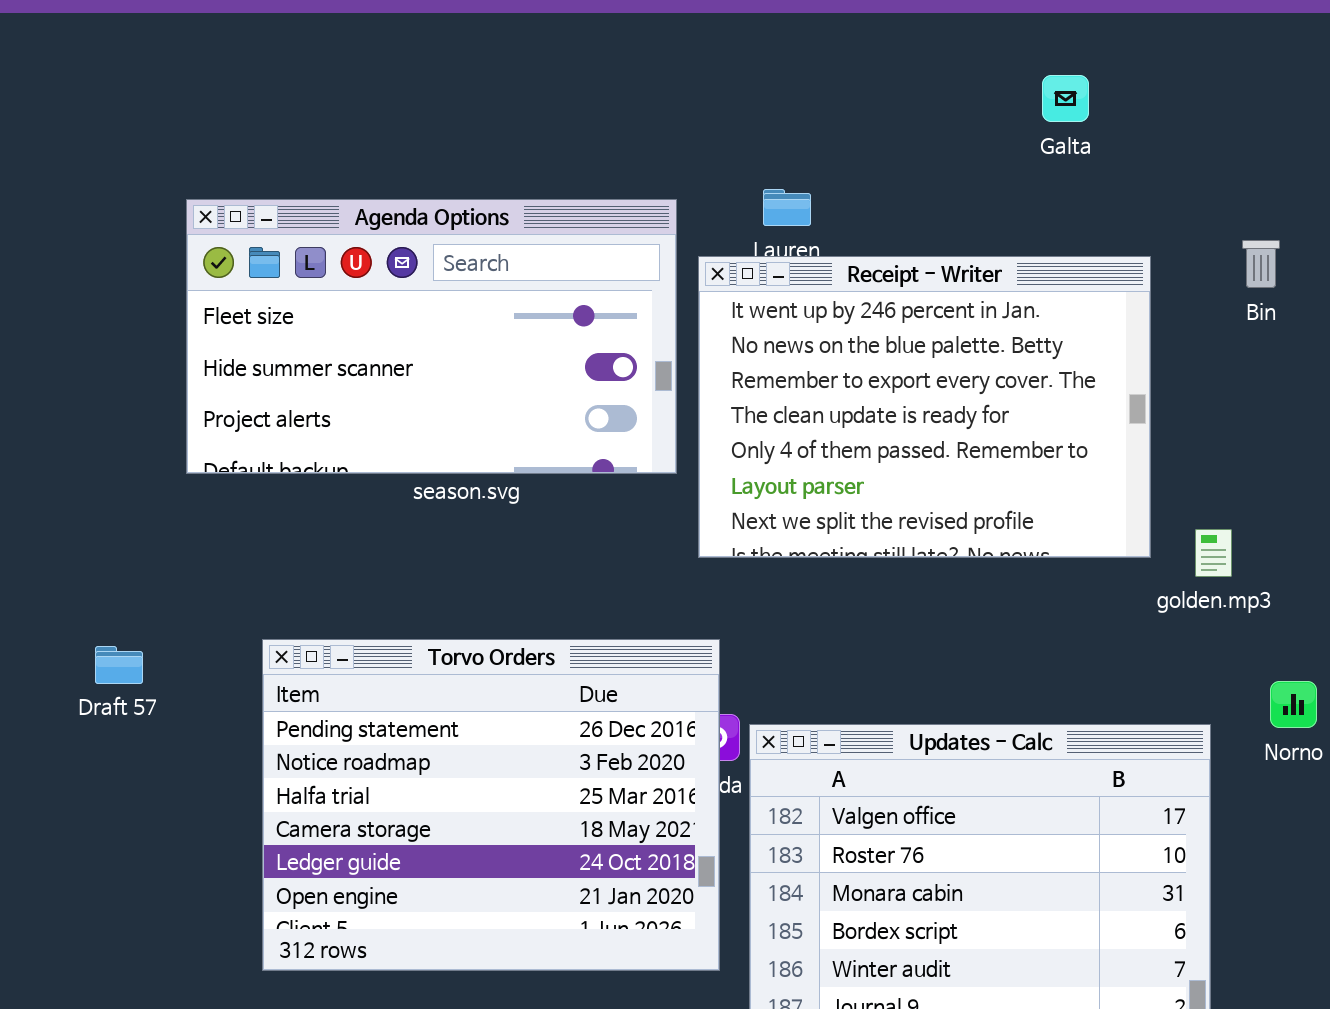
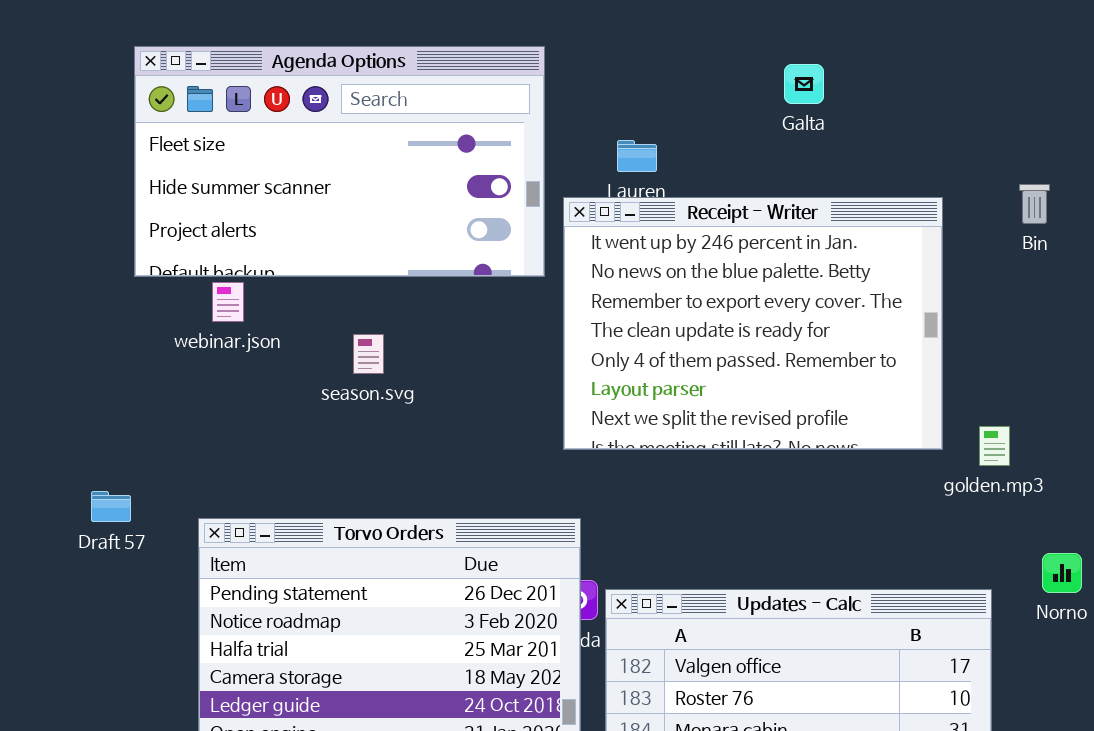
Galta: [1042,75,1089,122] -> [784,64,824,104], moved
Agenda Options: [186,199,677,474] -> [134,46,545,277], moved
Draft 57: [95,646,143,684] -> [91,491,131,522], moved

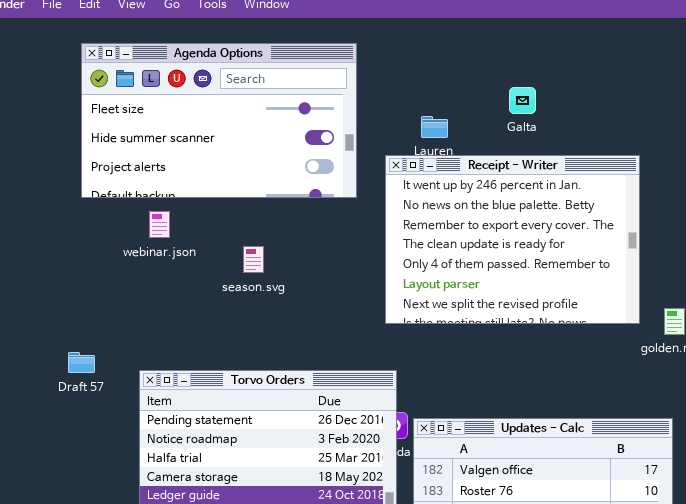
Agenda Options: [134,46,545,277] -> [81,43,357,198], moved
Galta: [784,64,824,104] -> [509,87,536,114], moved

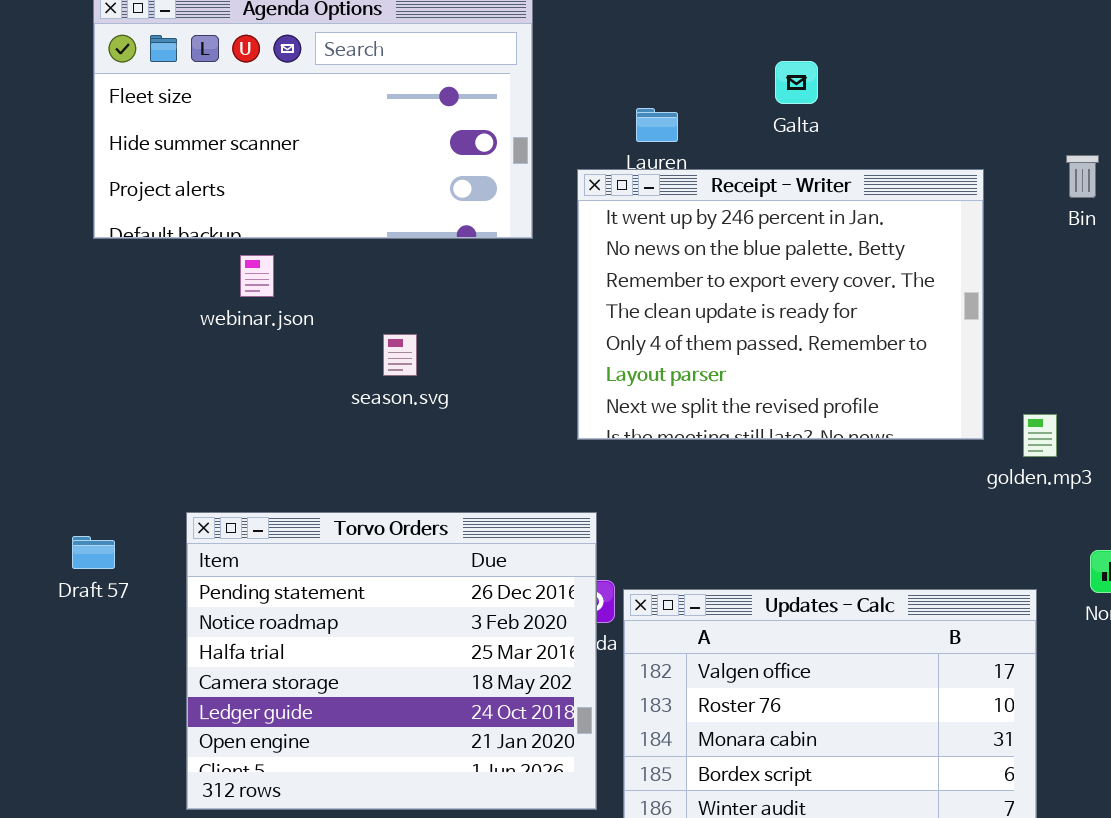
webinar.json: [149,211,170,238] -> [240,255,274,297], moved
season.svg: [243,246,264,273] -> [383,334,417,376], moved
Draft 57: [68,352,95,373] -> [72,536,115,569], moved

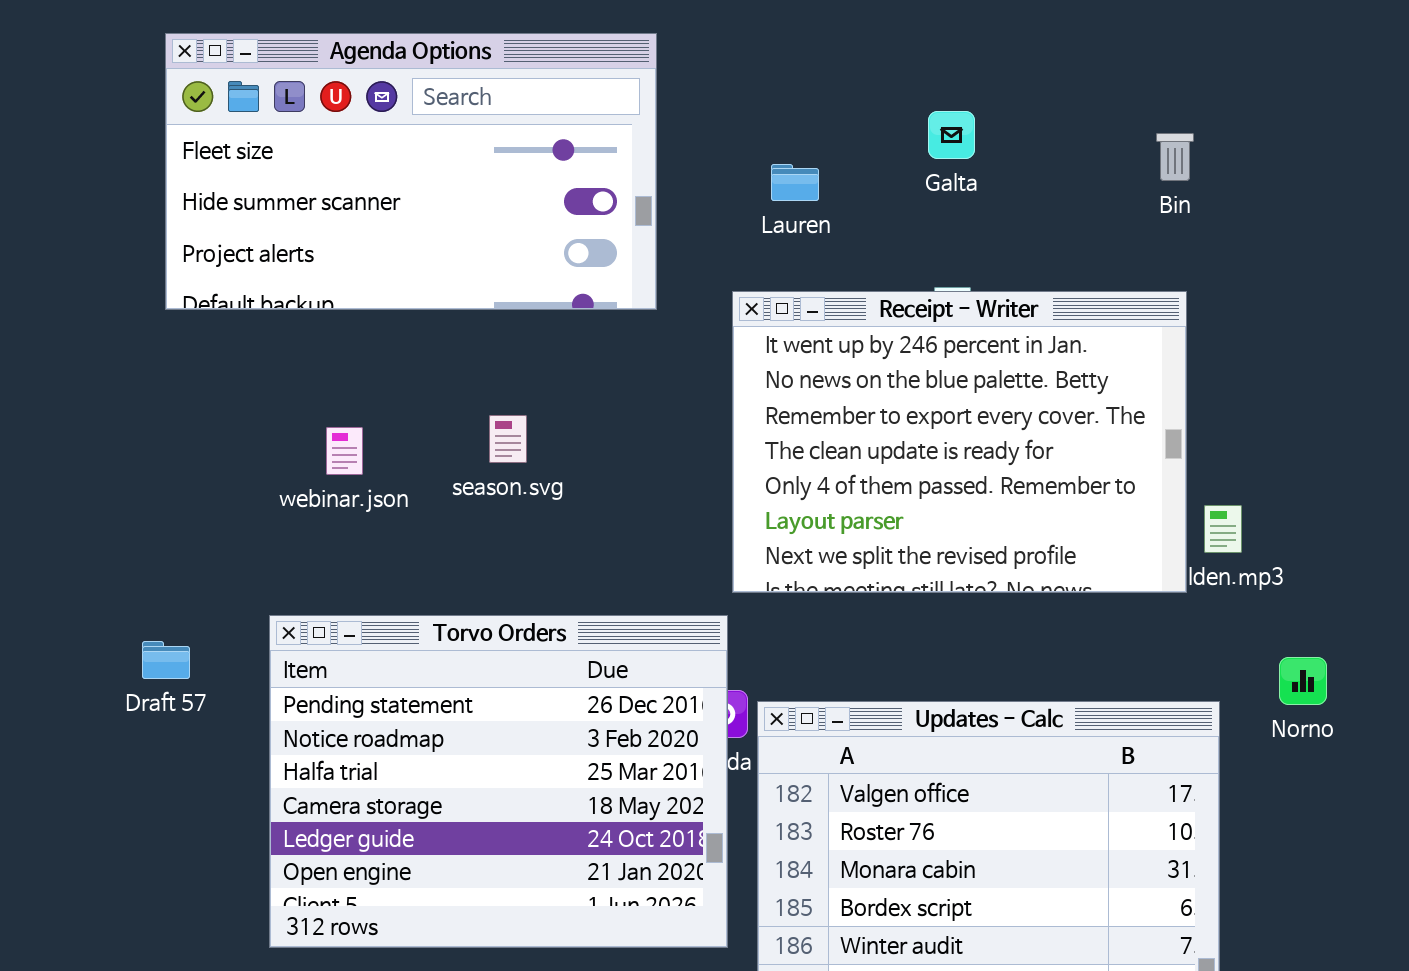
Bin: [1066,155,1099,198] -> [1156,133,1194,181], moved
Receipt - Writer: [577,169,984,440] -> [732,291,1187,593], moved
webinar.json: [240,255,274,297] -> [326,427,363,475], moved

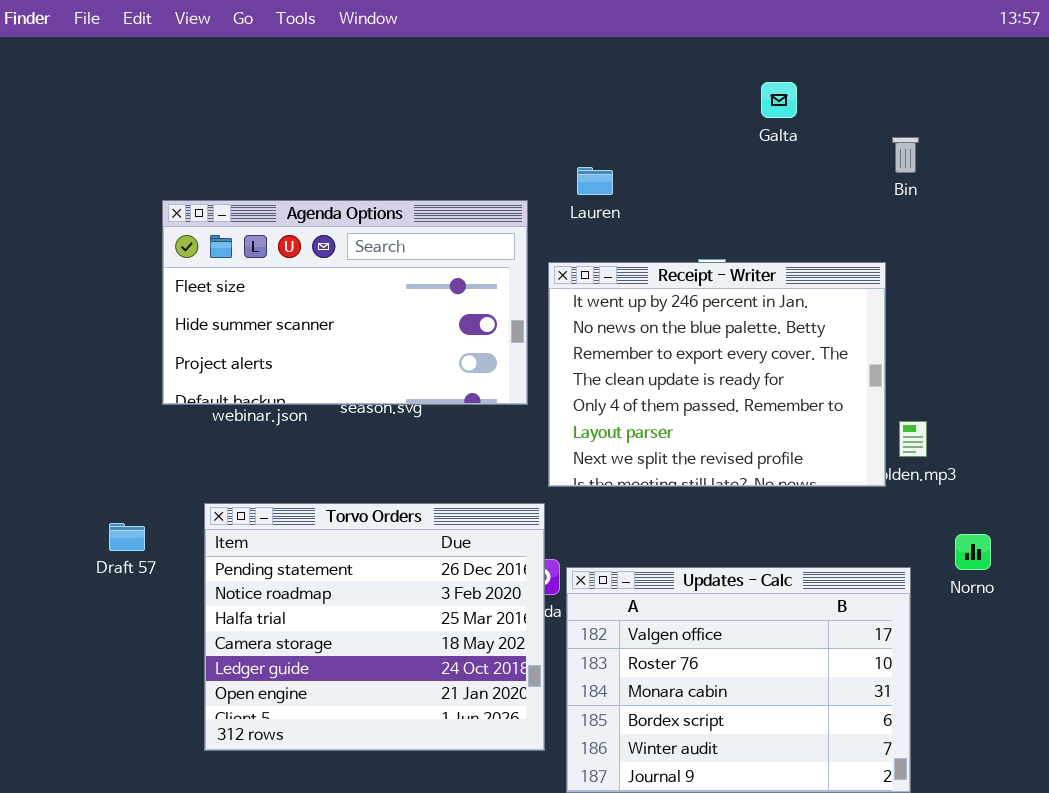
Agenda Options: [165,33,657,310] -> [162,200,528,405], moved
Galta: [928,111,975,159] -> [761,82,797,118], moved
Bin: [1156,133,1194,181] -> [892,137,919,173], moved

